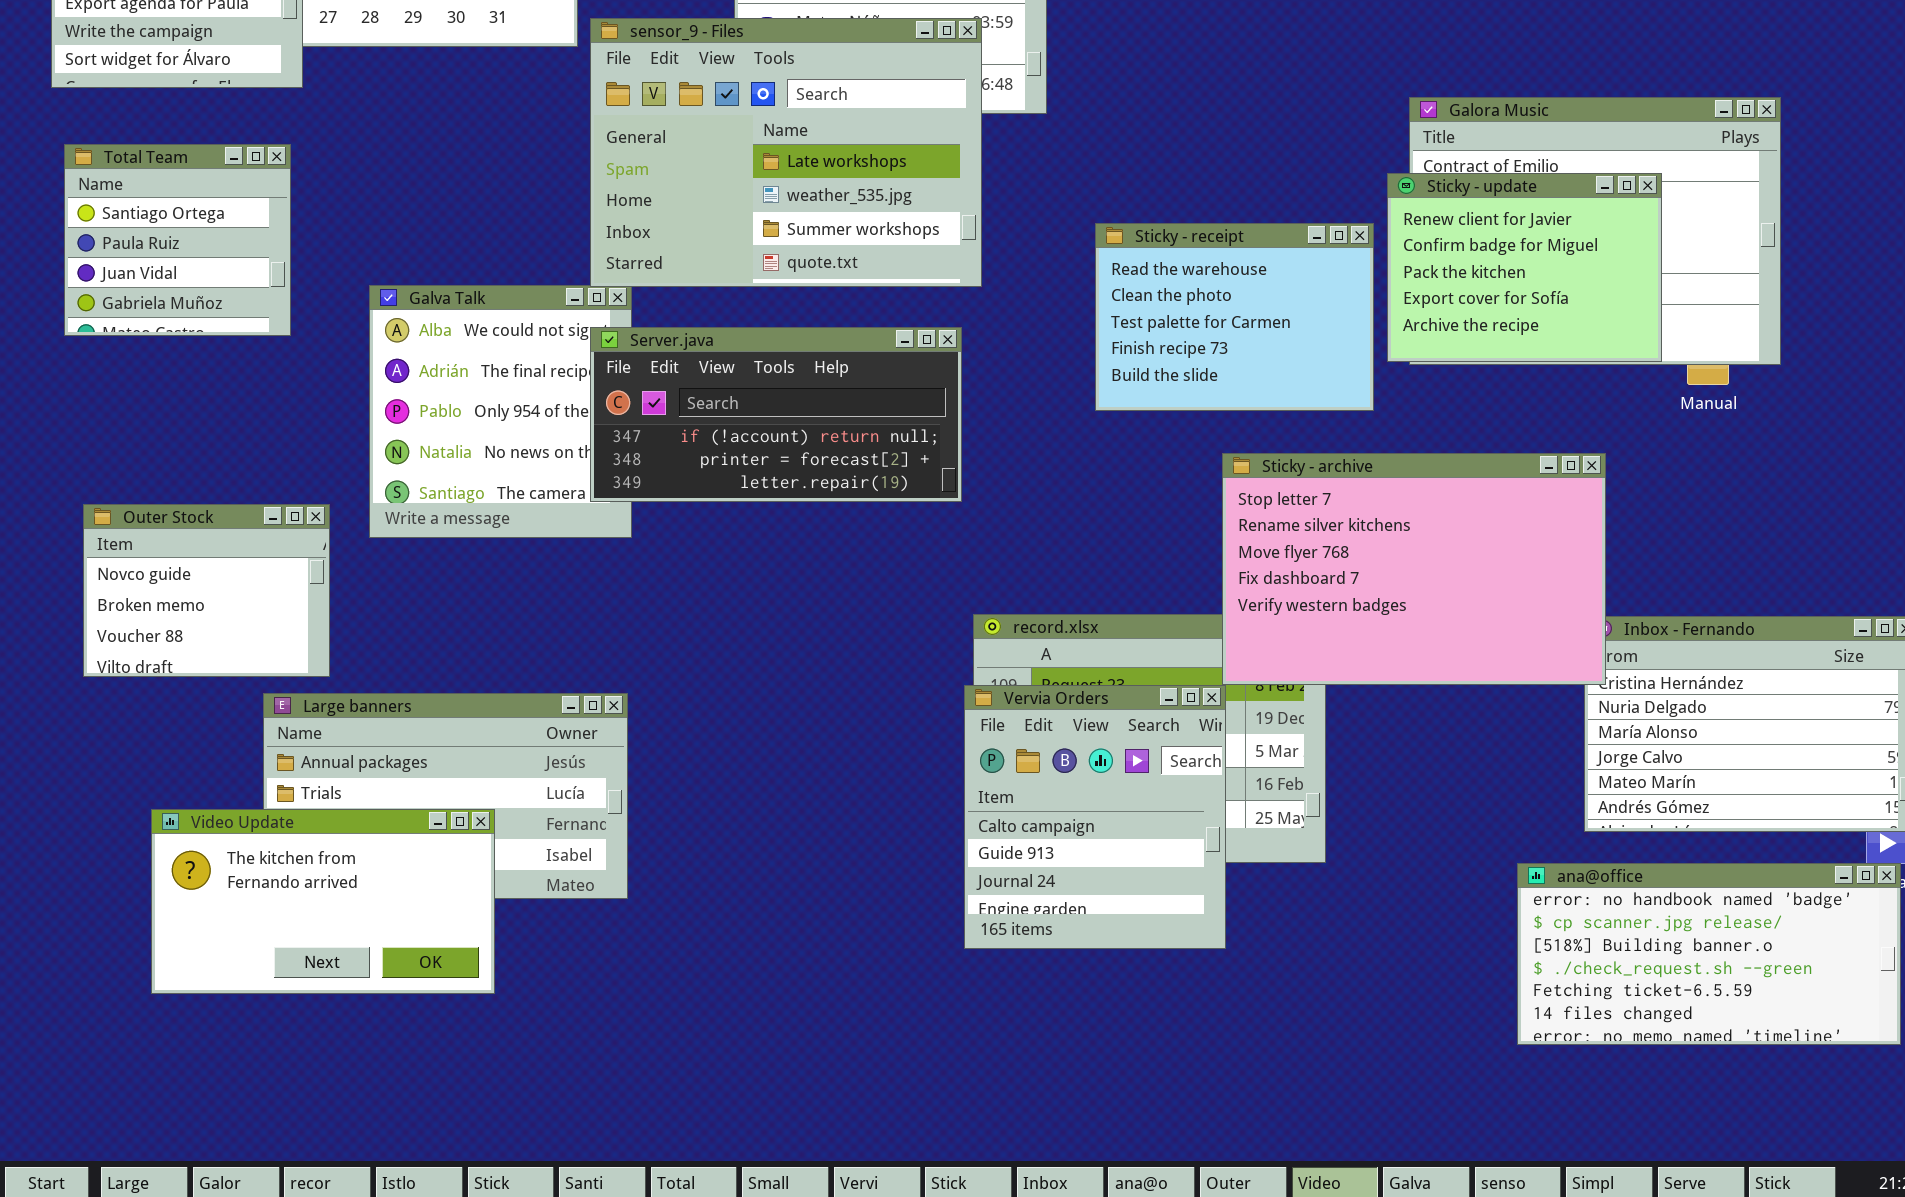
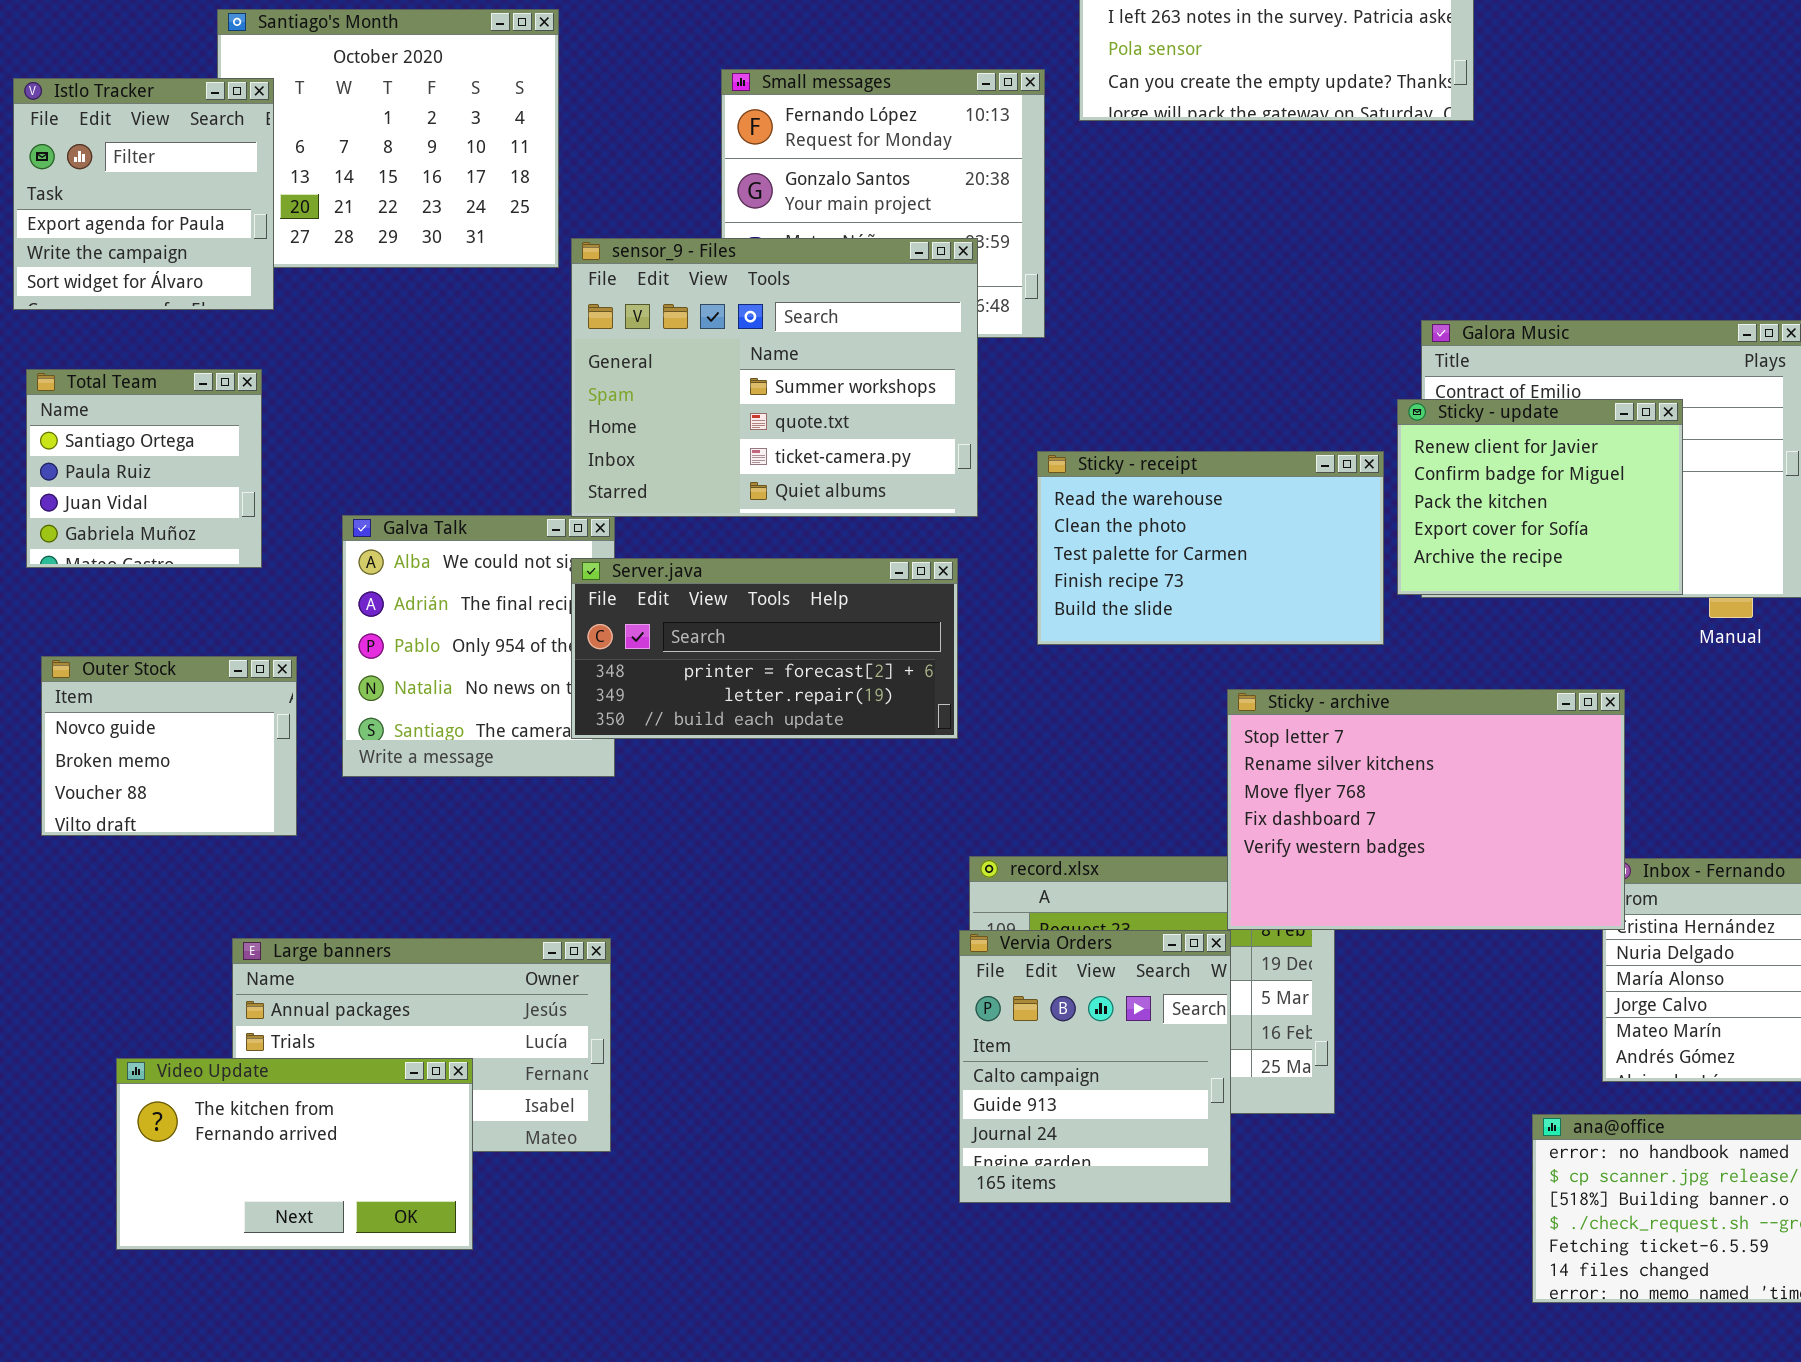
sensor_9 - Files: [590,18,982,287] -> [571,238,978,517], scrolled down 2 rows
Sticky - receipt: [1095,223,1374,411] -> [1037,451,1384,645], resized
Server.java: [590,327,962,502] -> [571,558,958,739], scrolled down 1 row
Outer Stock: [83,504,330,677] -> [41,656,297,836], moved

